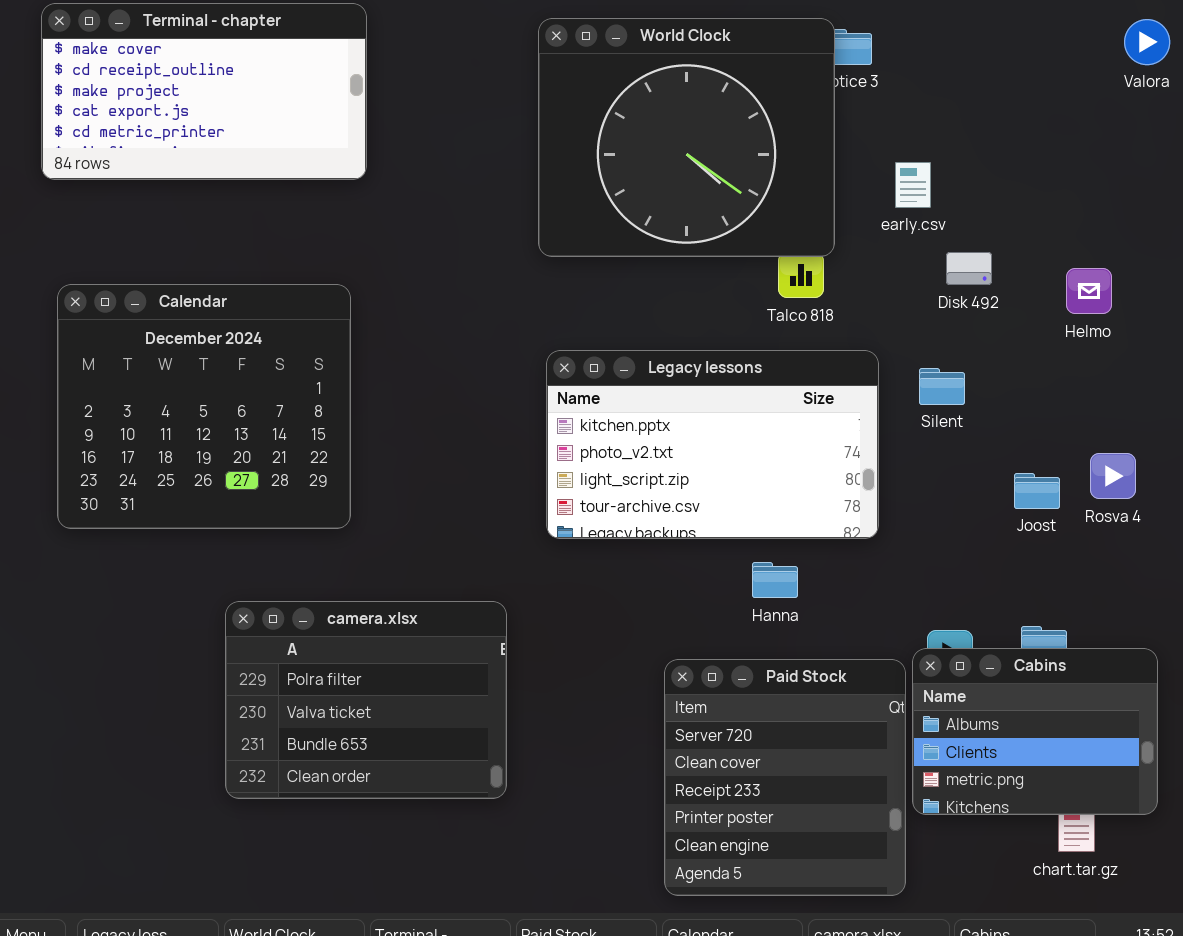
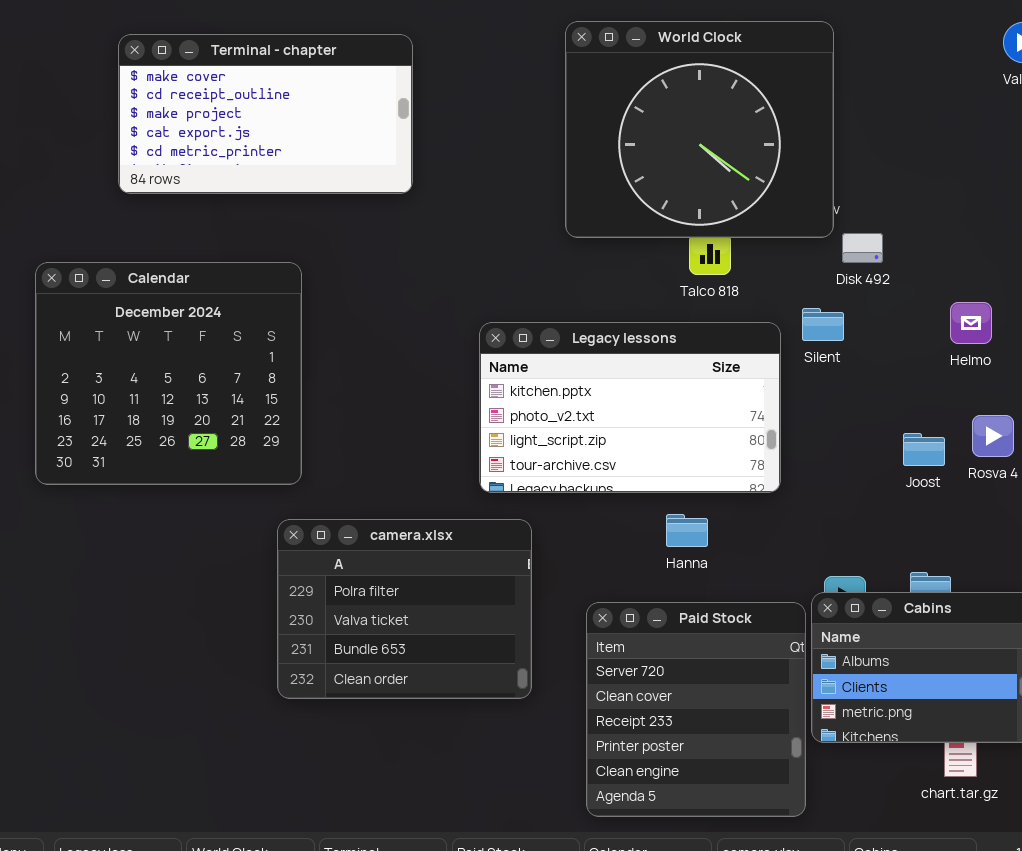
Terminal - chapter: [41,3,367,180] -> [118,34,413,194], moved
World Clock: [538,18,835,257] -> [565,21,834,238], moved
Helmo: [1066,268,1112,314] -> [950,302,992,344], moved
Silent: [919,368,965,405] -> [802,308,844,341], moved
camera.xlsx: [225,601,507,799] -> [277,519,532,699], moved

